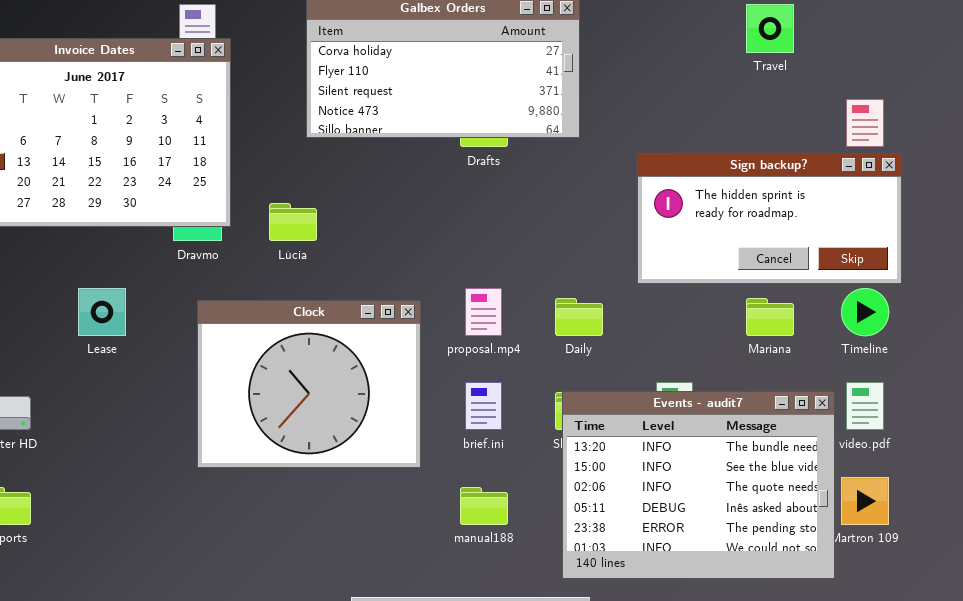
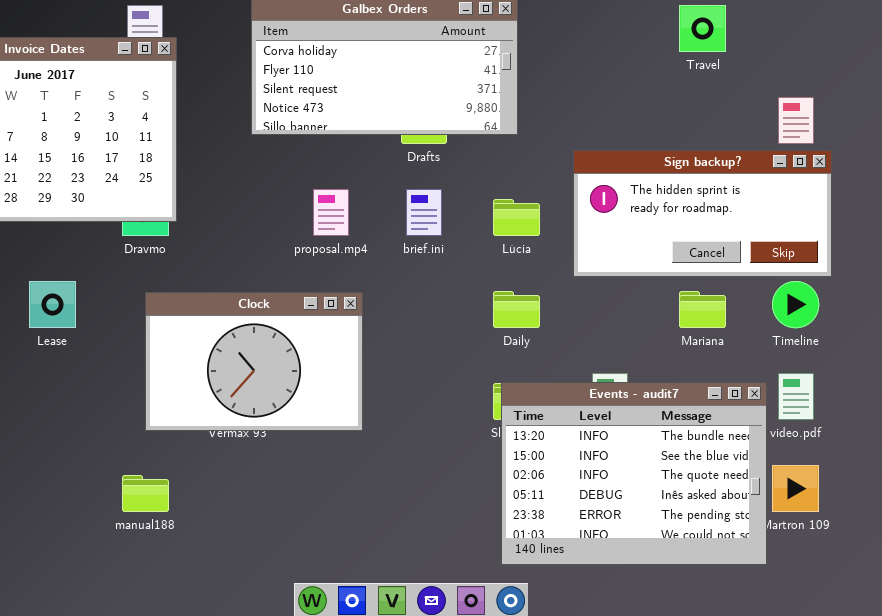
Lúcia: [269,203,317,241] -> [493,199,540,236], moved
proposal.mp4: [465,288,502,336] -> [313,189,349,236], moved
Clock: [197,300,421,468] -> [145,292,363,431], resized
brief.ini: [465,382,502,430] -> [406,189,442,236], moved
manual188: [460,487,508,525] -> [122,475,169,512], moved

